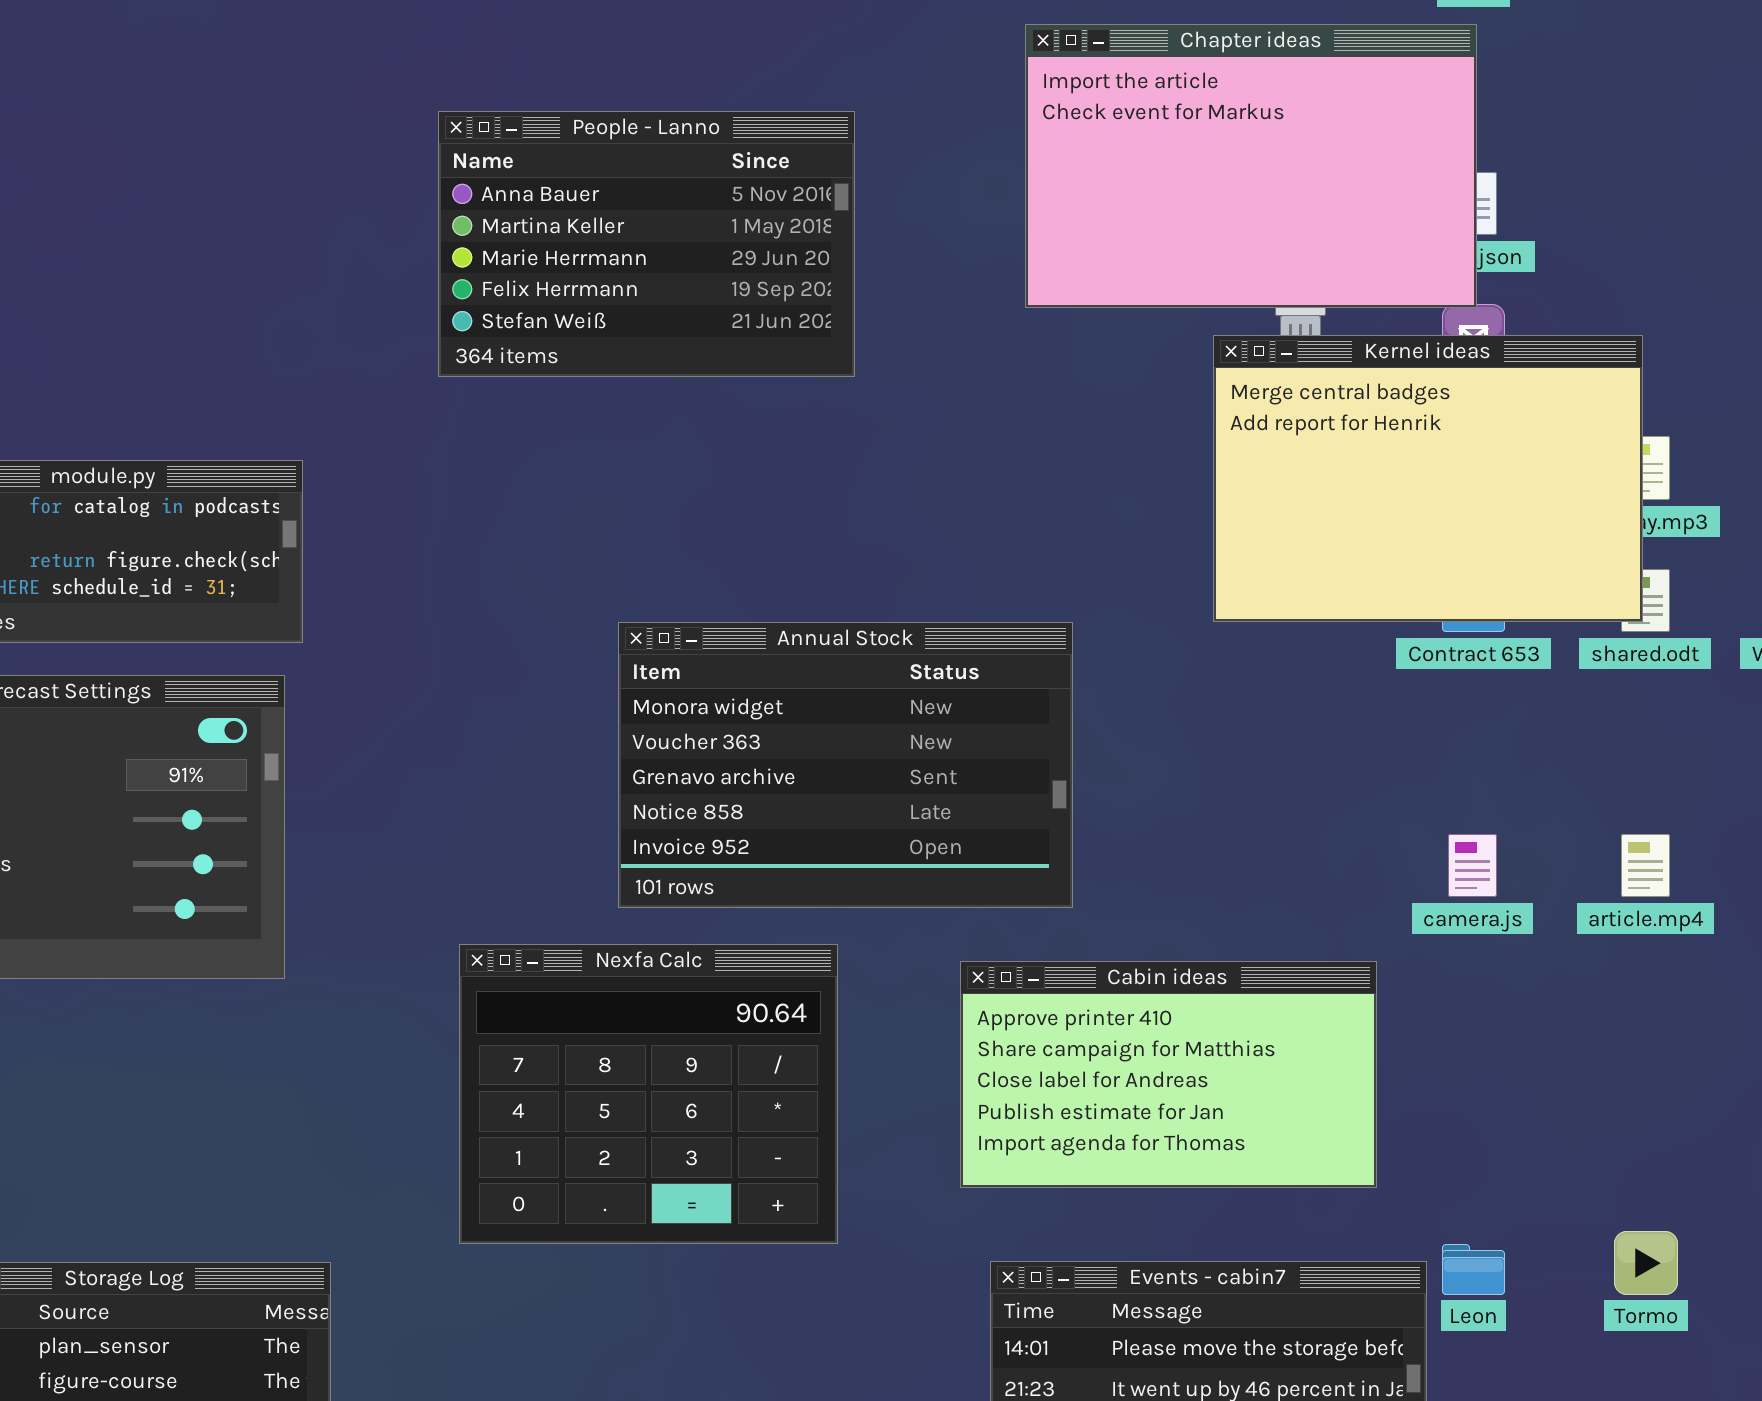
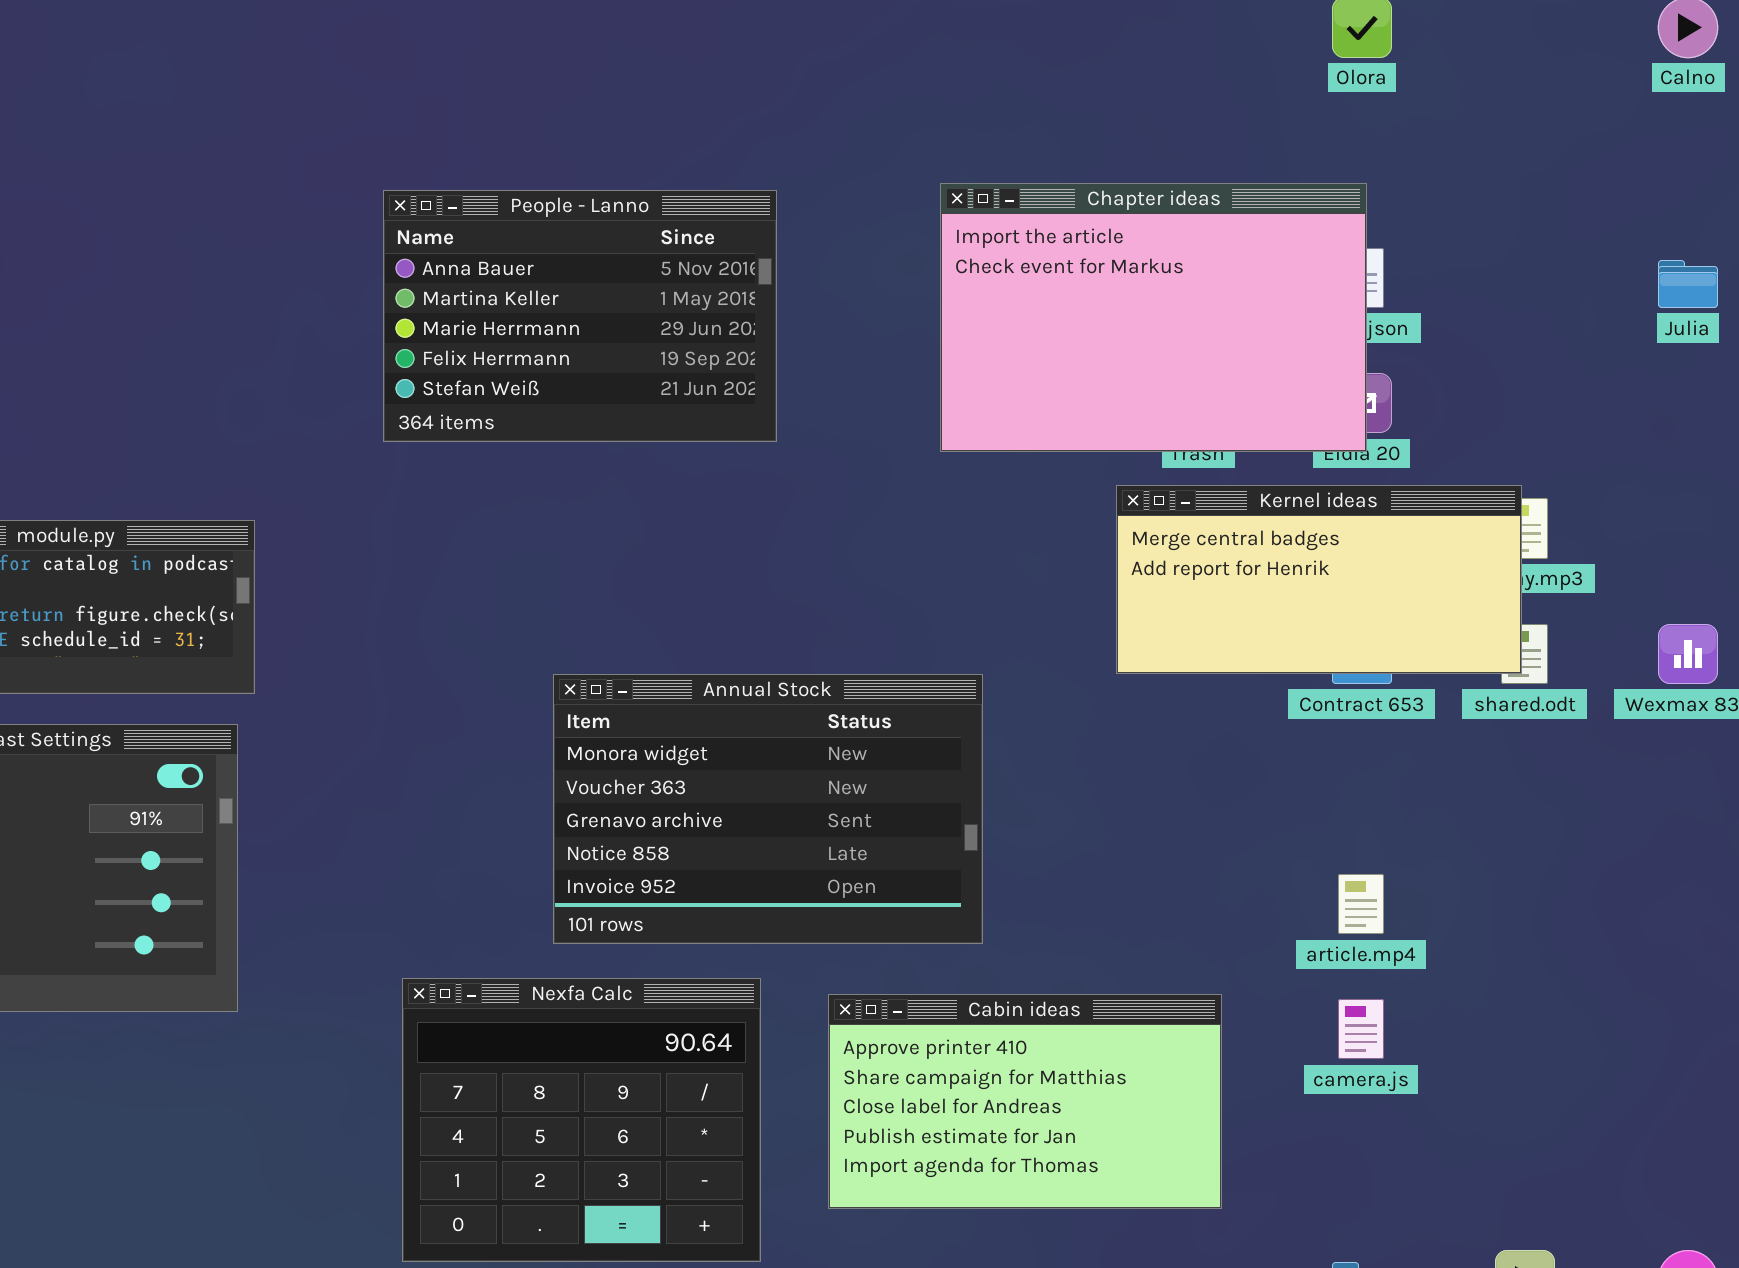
Chapter ideas: [1025,24,1477,308] -> [940,183,1367,452], moved
Kernel ideas: [1213,335,1643,622] -> [1116,485,1522,674], resized
camera.js: [1448,834,1497,897] -> [1338,999,1384,1059], moved
article.mp4: [1621,834,1670,897] -> [1338,874,1384,934], moved
Cabin ideas: [960,961,1377,1188] -> [828,994,1222,1209], moved

